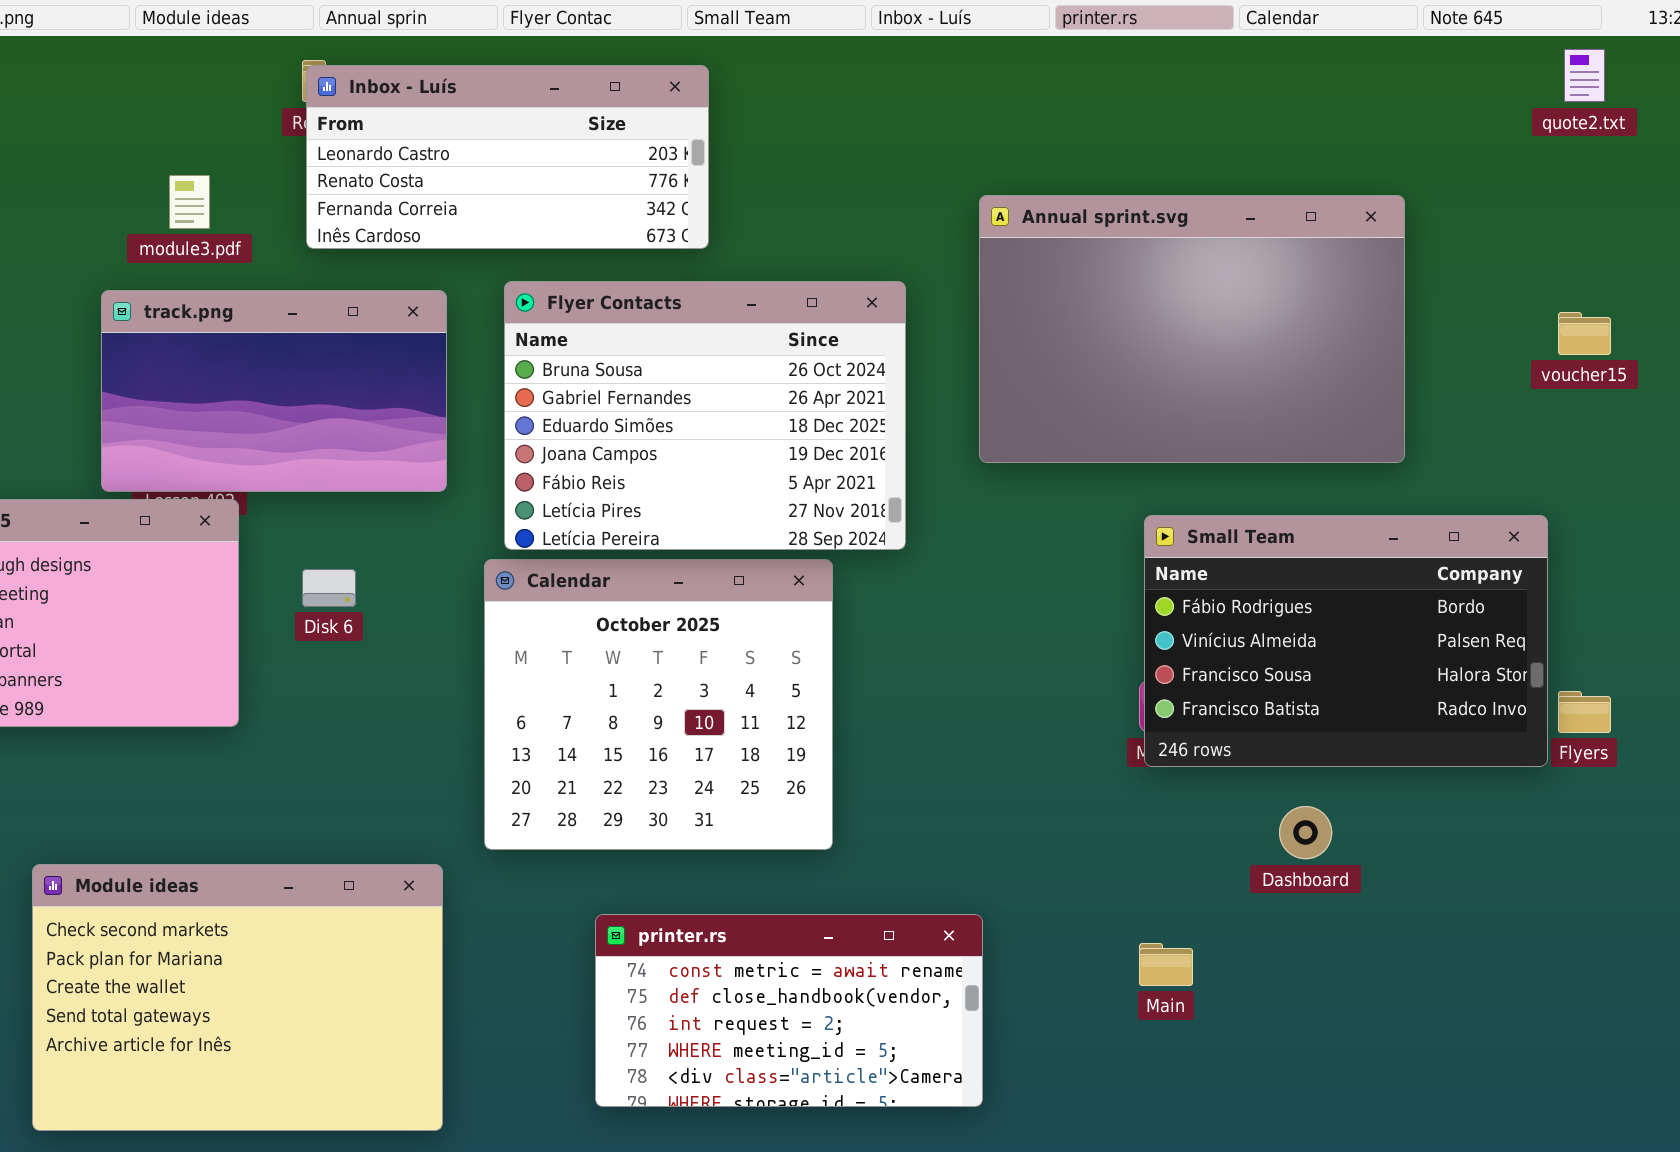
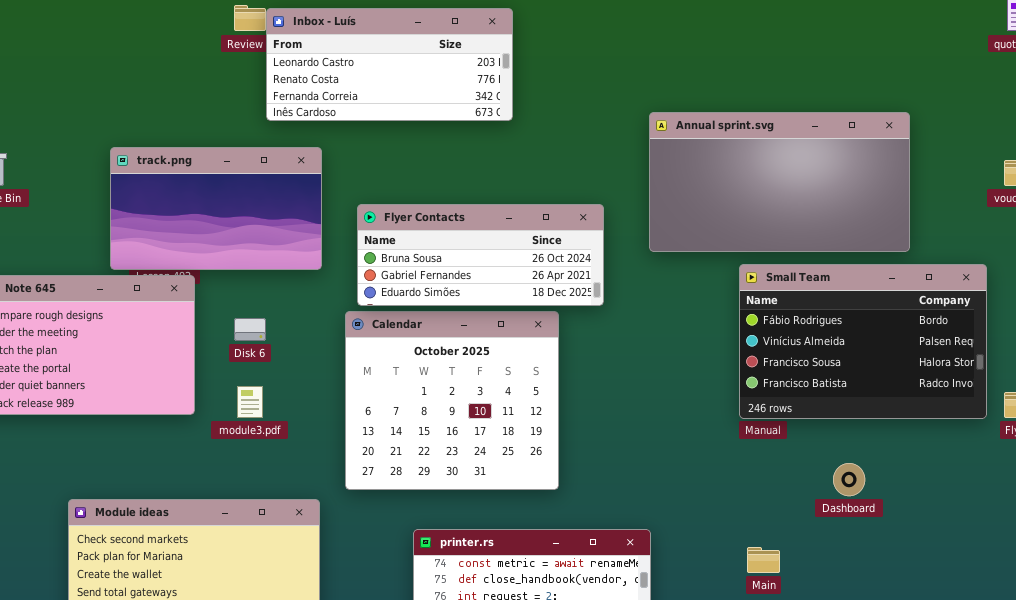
Inbox - Luís: [306,65,709,249] -> [266,8,513,121], moved
module3.pdf: [169,175,210,229] -> [237,386,263,418], moved
Annual sprint.svg: [979,195,1405,463] -> [649,112,910,252], resized
Flyer Contacts: [504,281,906,550] -> [357,204,604,306], resized
Small Team: [1144,515,1548,767] -> [739,264,987,419], moved

